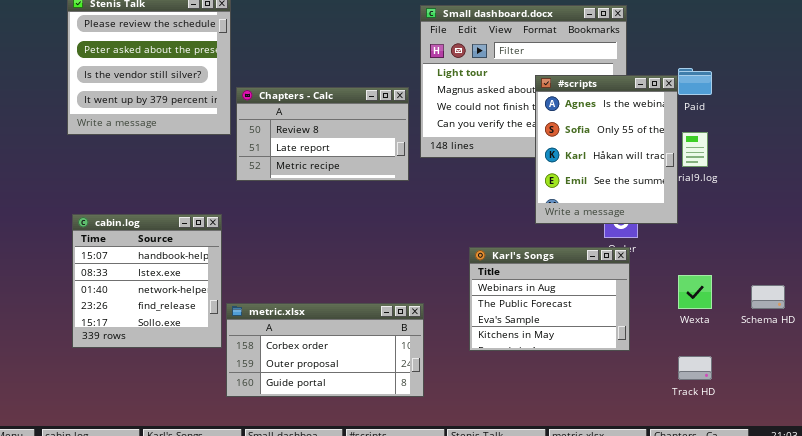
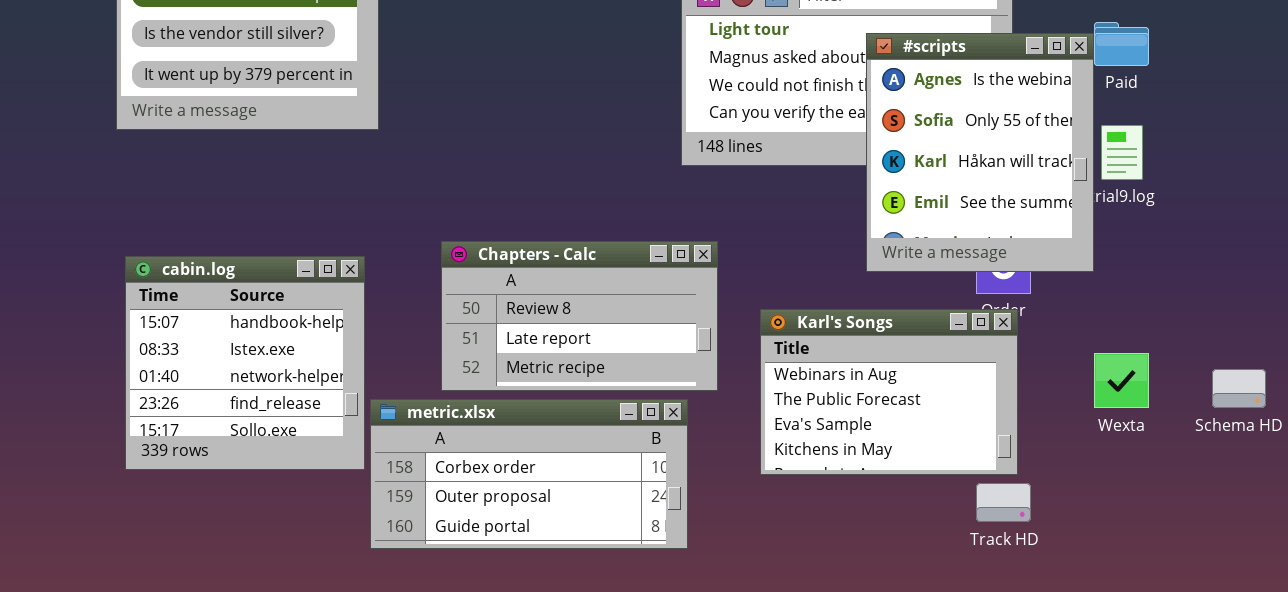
Chapters - Calc: [236,87,409,181] -> [441,241,718,391], moved
Track HD: [678,356,712,380] -> [976,483,1031,522], moved

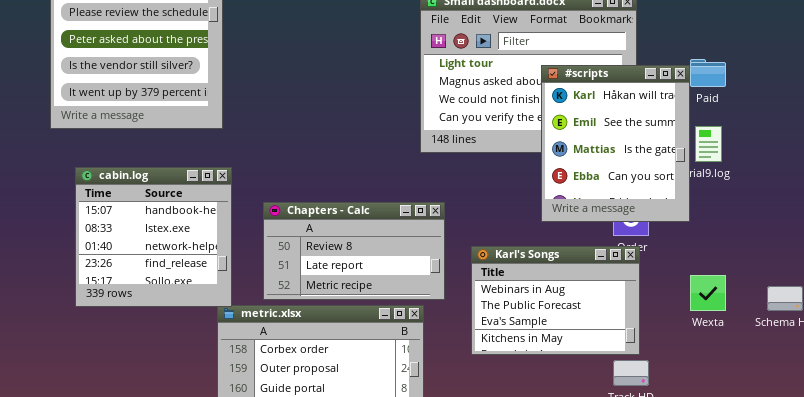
#scripts: [866,33,1094,272] -> [541,65,690,222], scrolled down 2 rows
cabin.log: [125,256,365,470] -> [75,167,232,307], moved

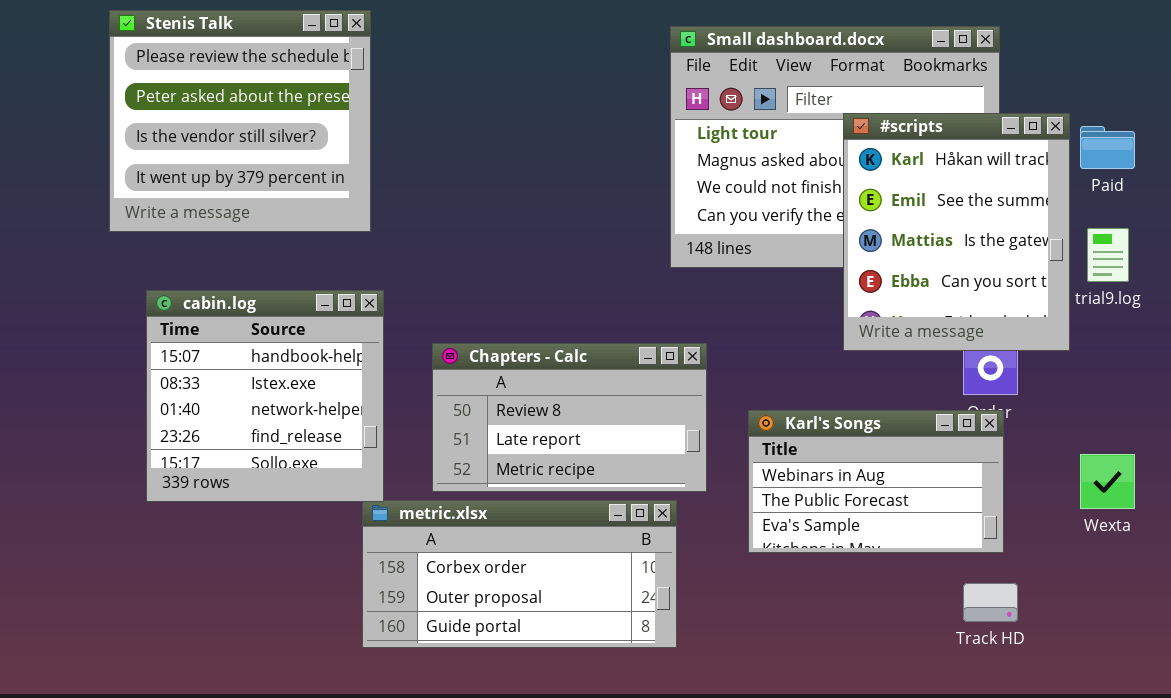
#scripts: [541,65,690,222] -> [843,113,1070,351], moved
Karl's Songs: [471,246,640,355] -> [748,410,1004,553], resized

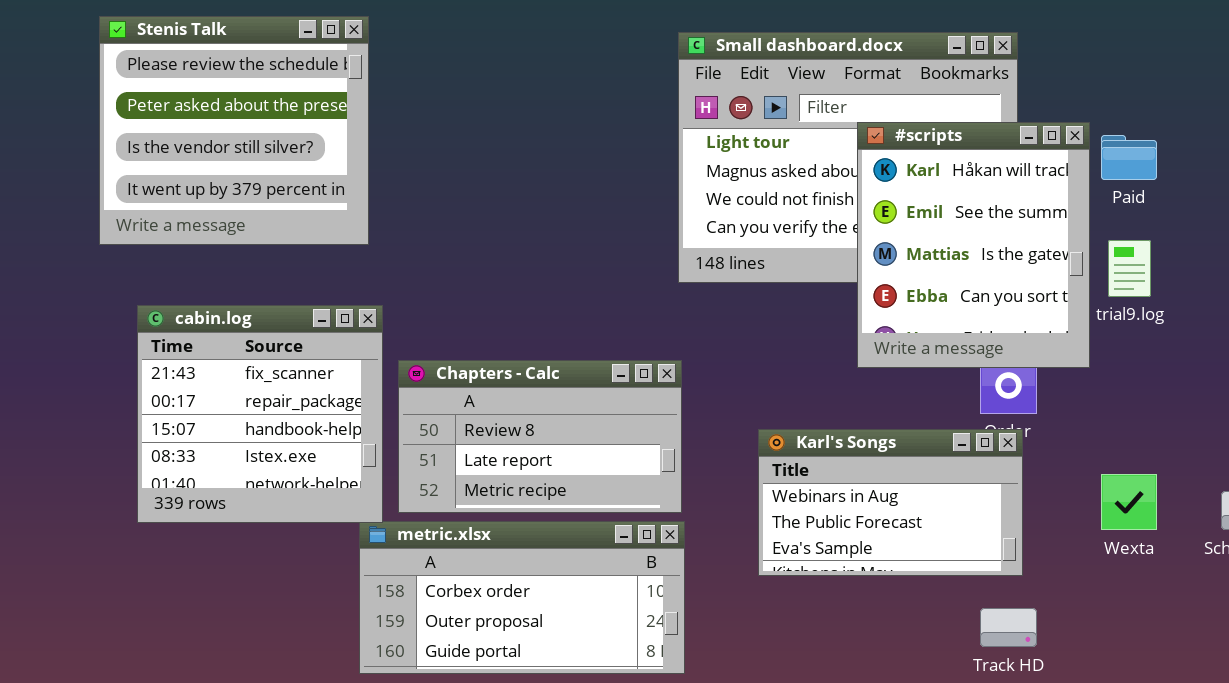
cabin.log: [146,290,384,502] -> [137,305,383,523], scrolled up 2 rows
Chapters - Calc: [432,343,707,492] -> [398,360,682,513], moved

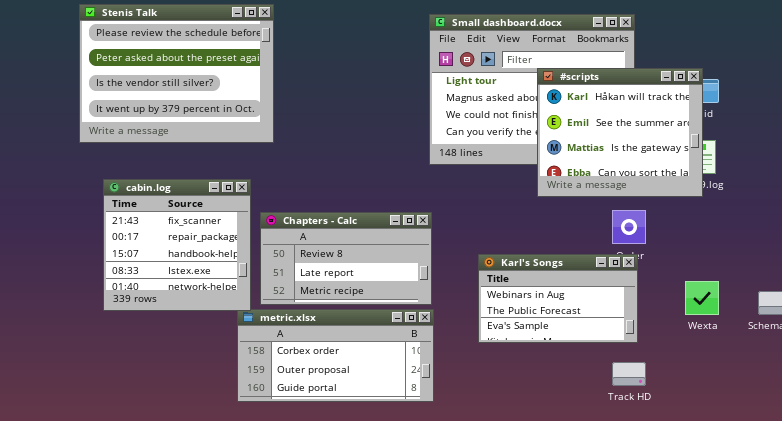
Stenis Talk: [99,16,369,245] -> [79,4,274,143], resized
#scripts: [857,122,1090,368] -> [537,68,703,197], resized

